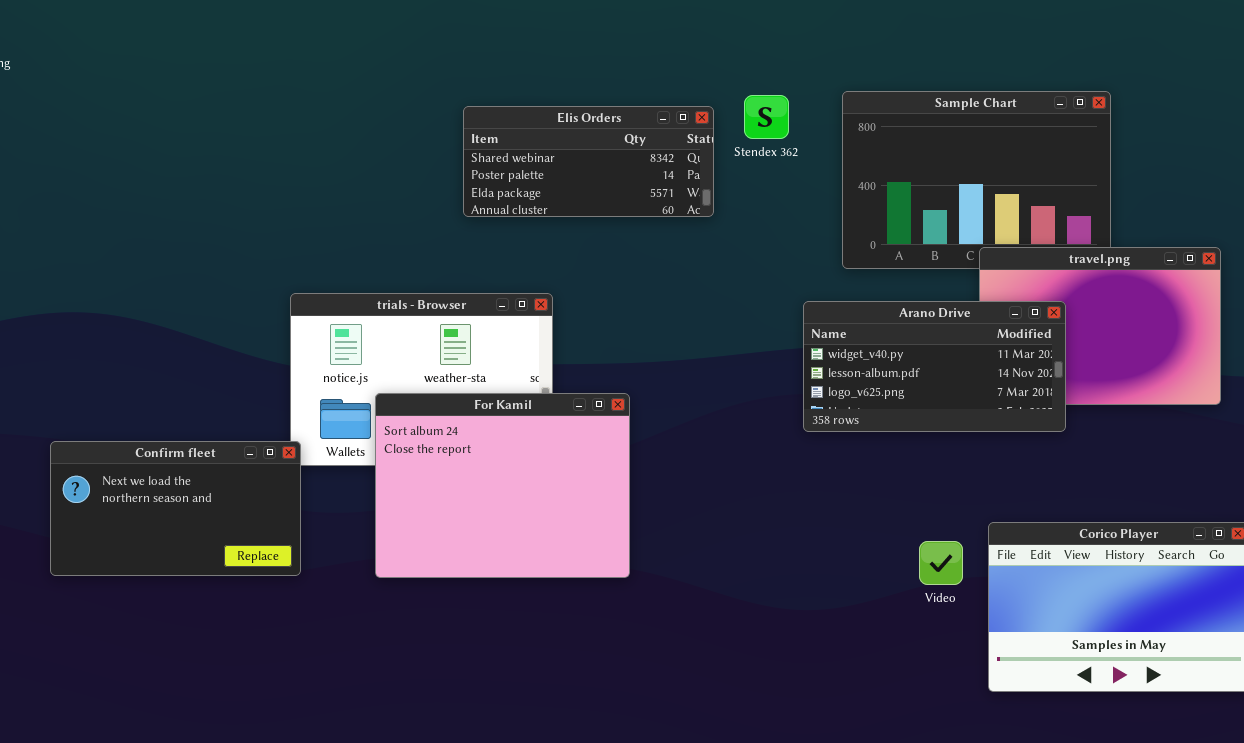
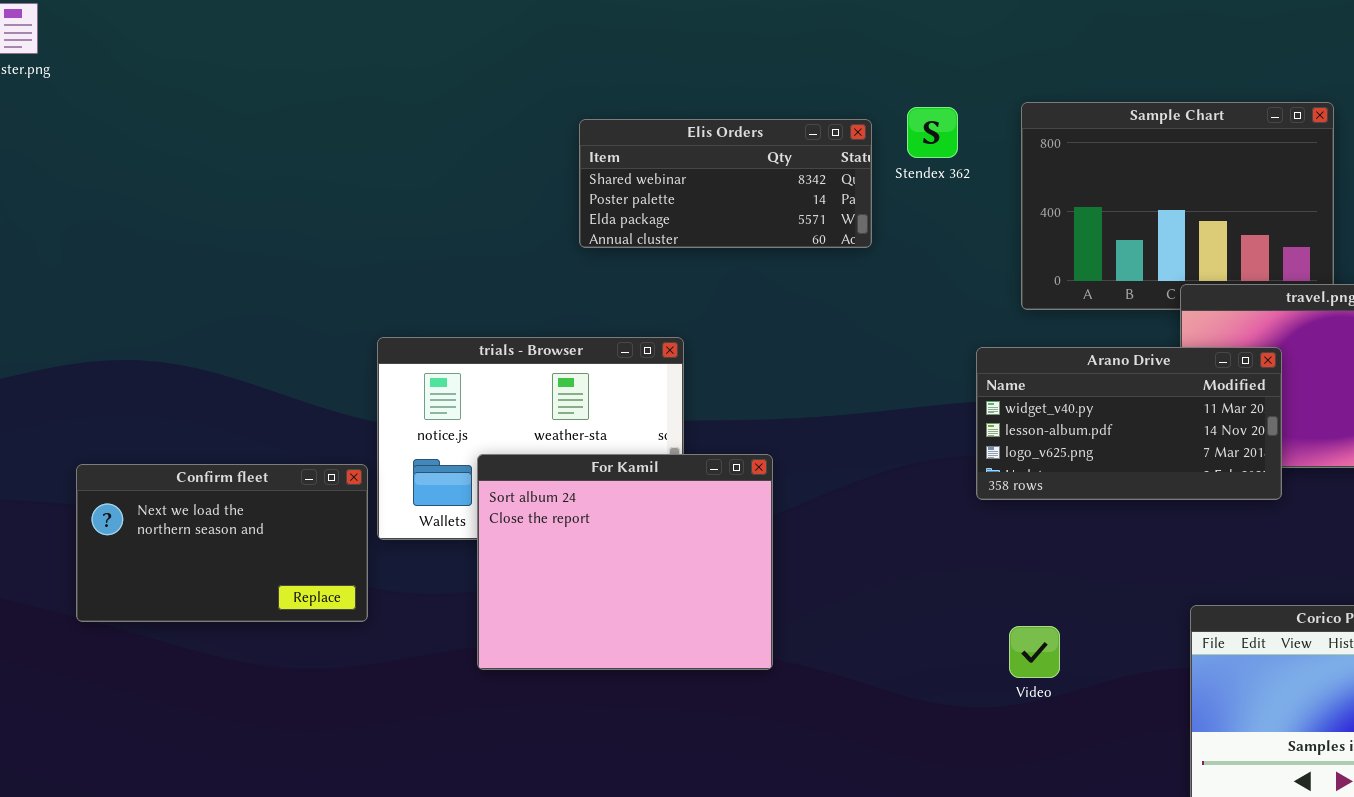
Confirm fleet: [50,441,301,576] -> [76,464,368,622], moved
Video: [919,541,963,585] -> [1009,626,1060,678], moved

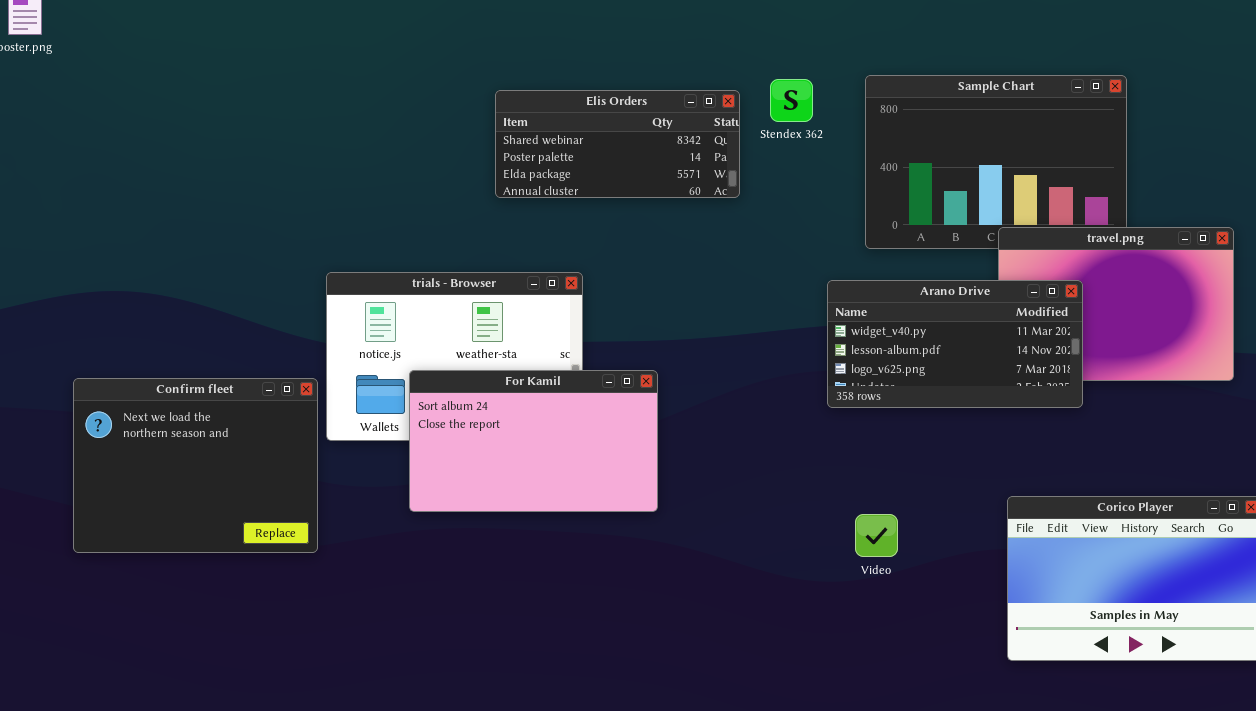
For Kamil: [477,454,773,670] -> [409,370,658,512], resized
Confirm fleet: [76,464,368,622] -> [73,378,318,553], resized

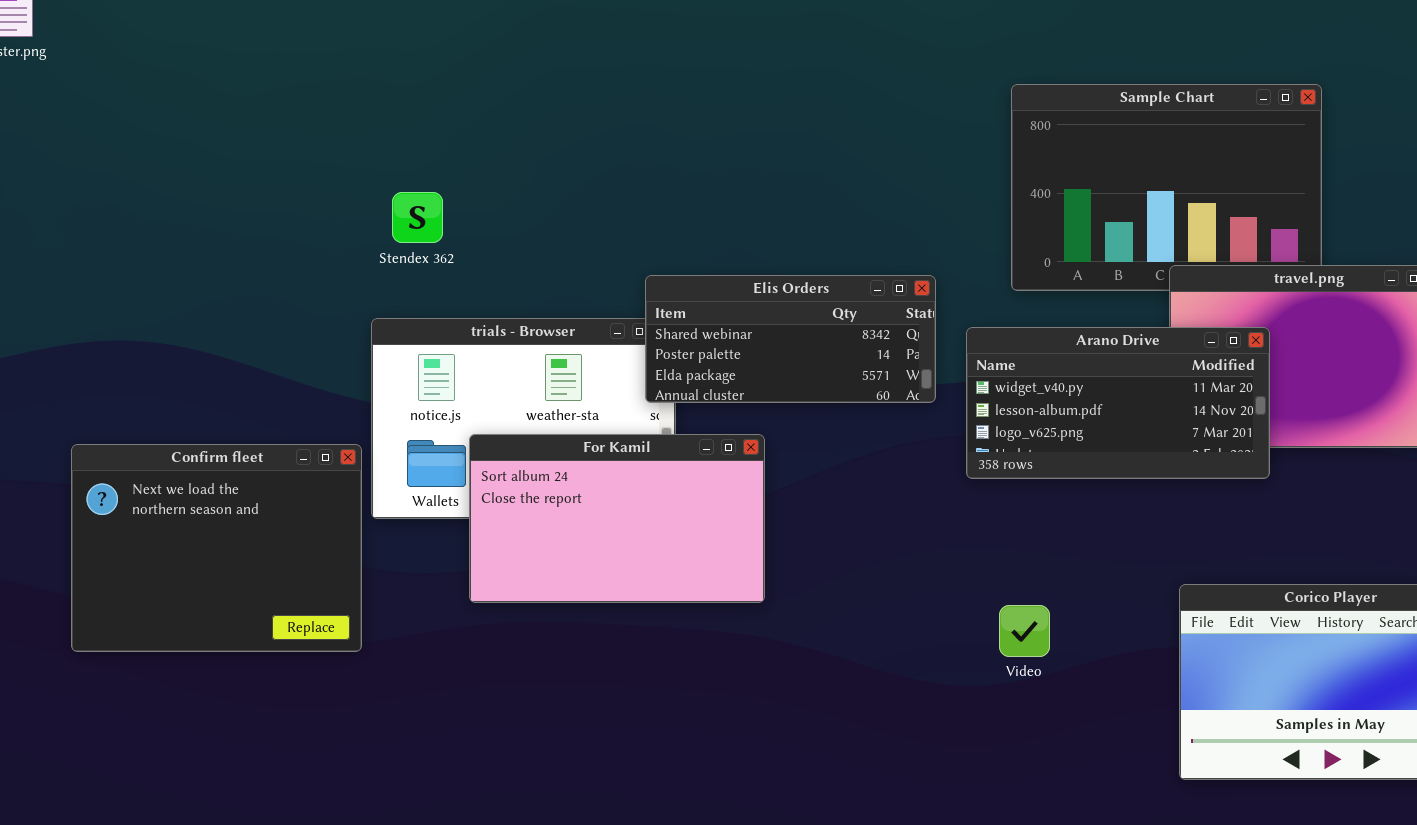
Stendex 362: [770,79,813,122] -> [392,192,443,243], moved
Elis Orders: [495,90,740,198] -> [645,275,936,403], moved

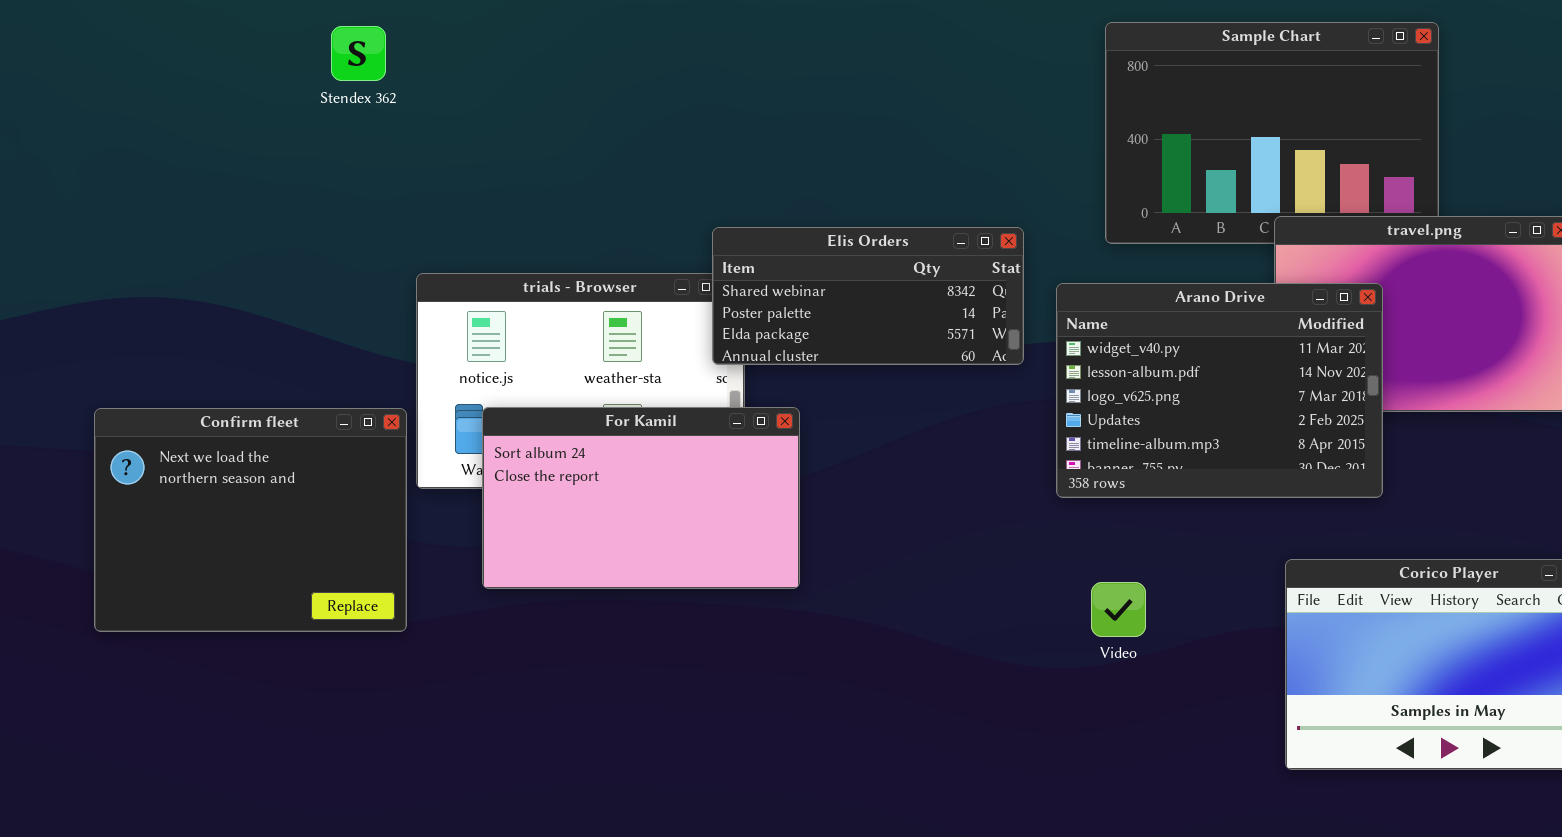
Stendex 362: [392,192,443,243] -> [331,26,386,81], moved
Arano Drive: [966,327,1270,479] -> [1056,283,1383,498], resized
For Kamil: [469,434,765,603] -> [482,407,800,589], moved

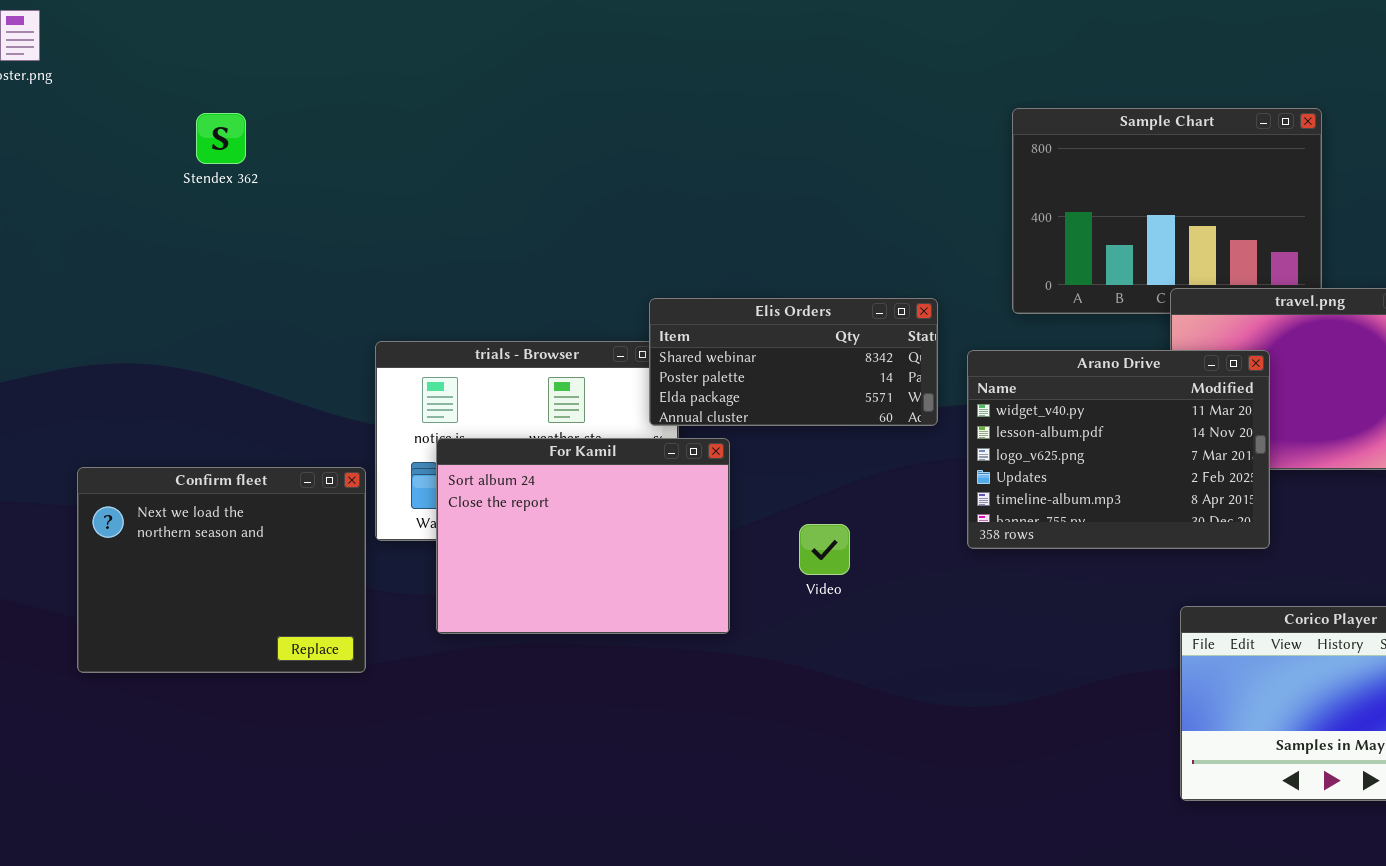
Stendex 362: [331,26,386,81] -> [196,113,246,164], moved
For Kamil: [482,407,800,589] -> [436,438,730,634], resized
Video: [1091,582,1146,637] -> [799,524,850,575], moved

